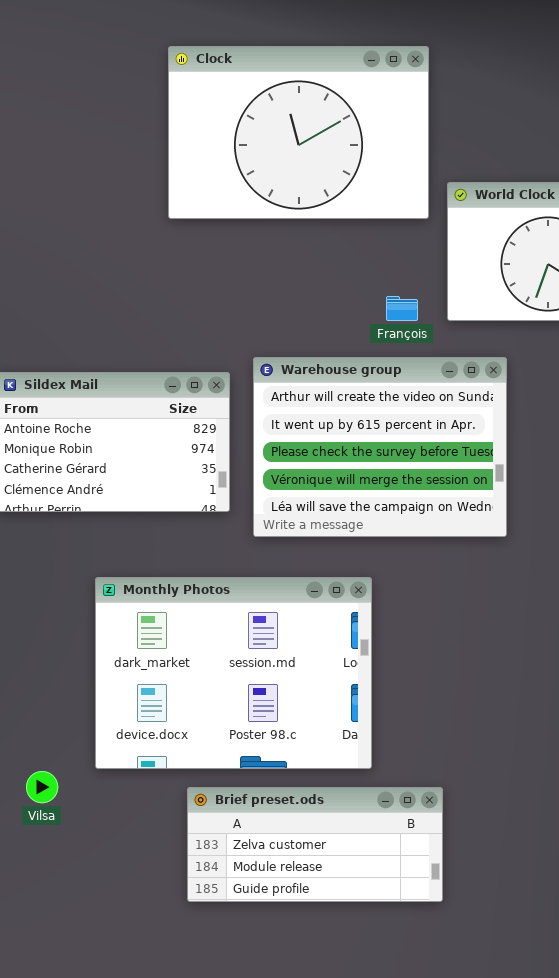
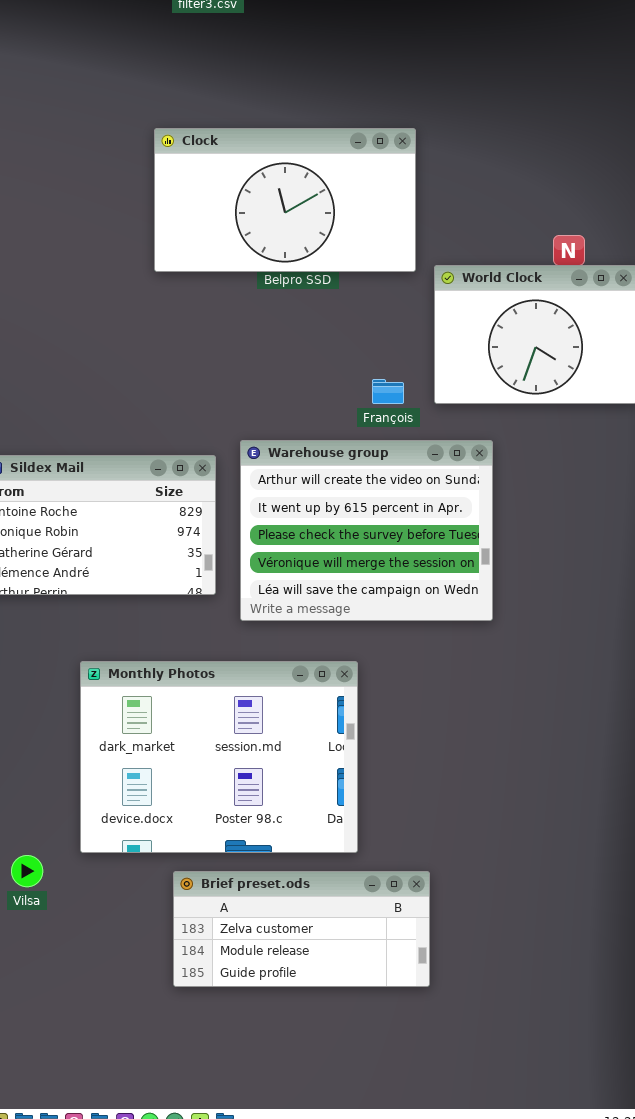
Clock: [168,46,429,219] -> [154,128,416,272], resized

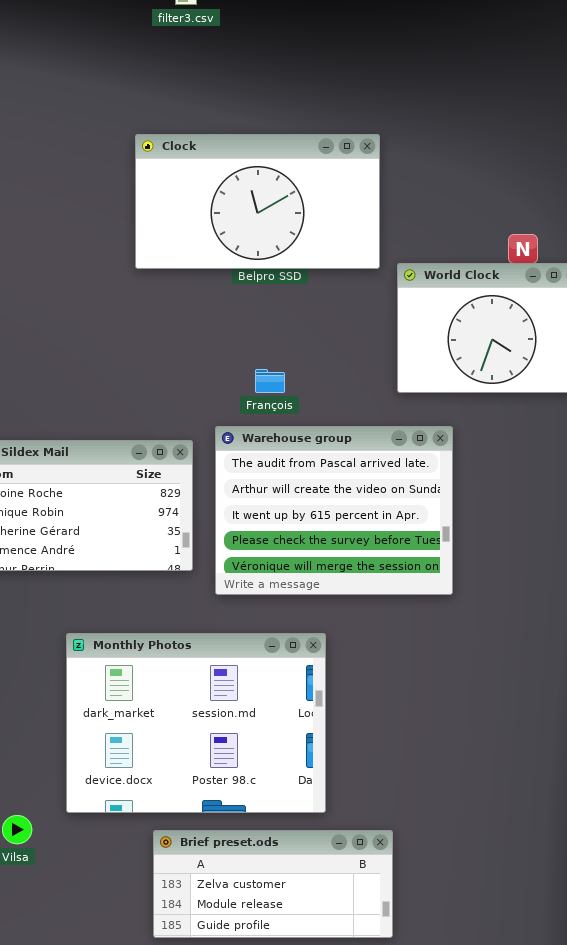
François: [372,379,404,404] -> [255,369,285,393], moved
Warehouse group: [240,440,493,621] -> [215,426,453,595], scrolled up 1 row

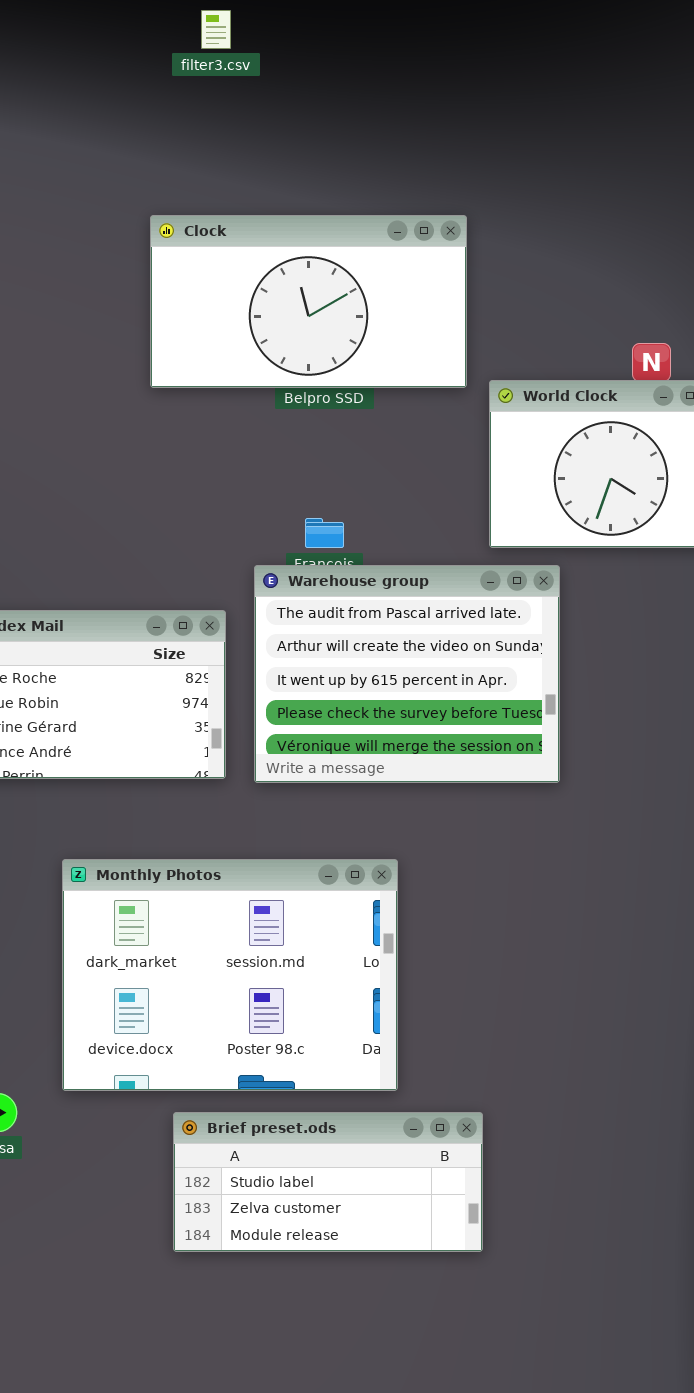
Warehouse group: [215,426,453,595] -> [254,565,560,783], moved
Brief preset.ods: [153,830,393,938] -> [173,1112,483,1252], scrolled up 1 row

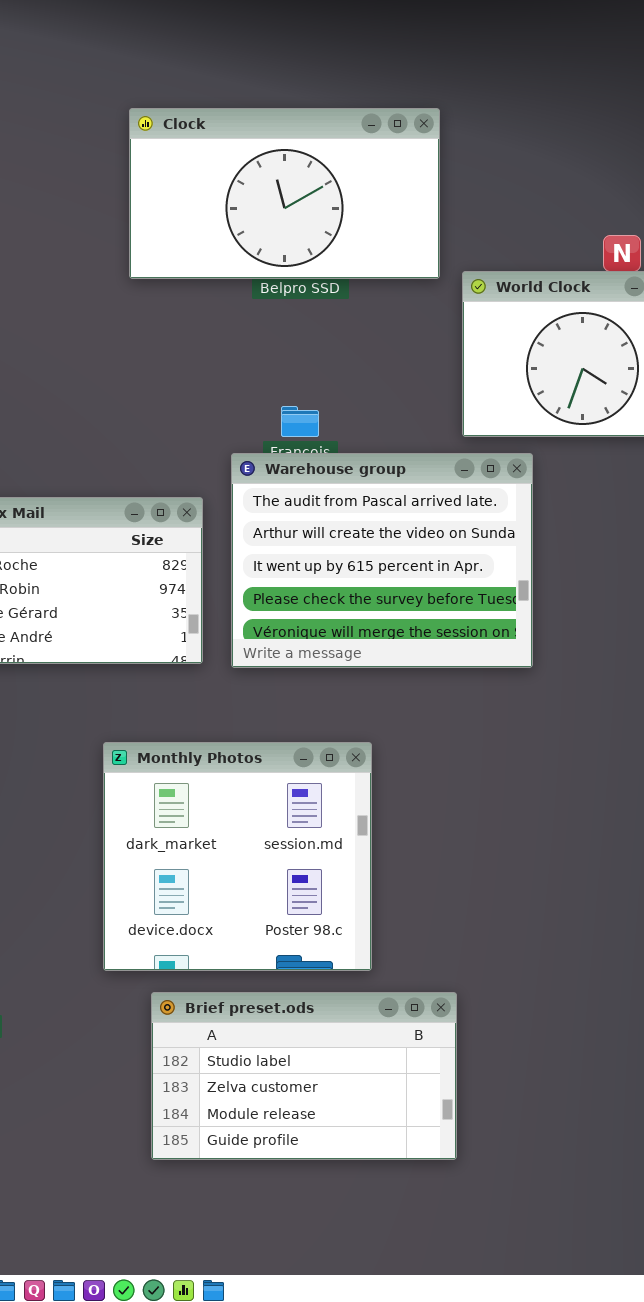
Monthly Photos: [62,859,398,1091] -> [103,742,372,971], resized
Brief preset.ods: [173,1112,483,1252] -> [151,992,457,1160], resized

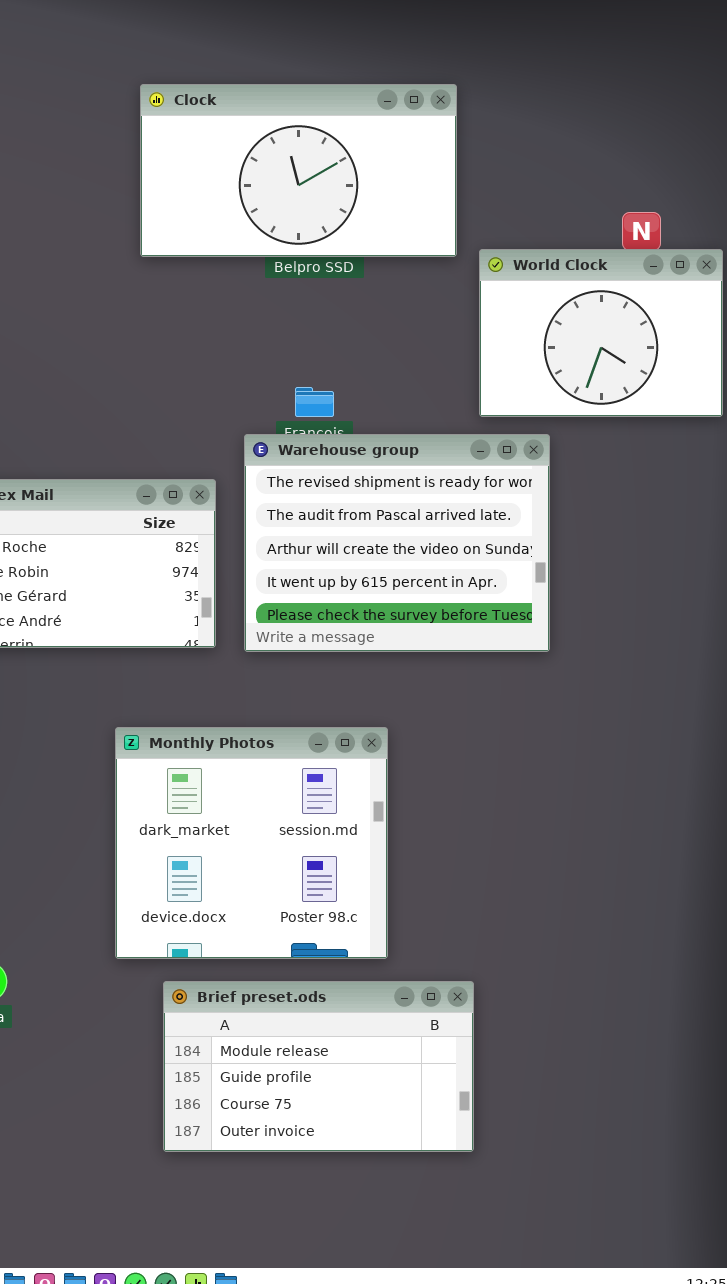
Warehouse group: [231,453,533,668] -> [244,434,550,652], scrolled up 1 row
Brief preset.ods: [151,992,457,1160] -> [163,981,474,1152], scrolled down 2 rows

